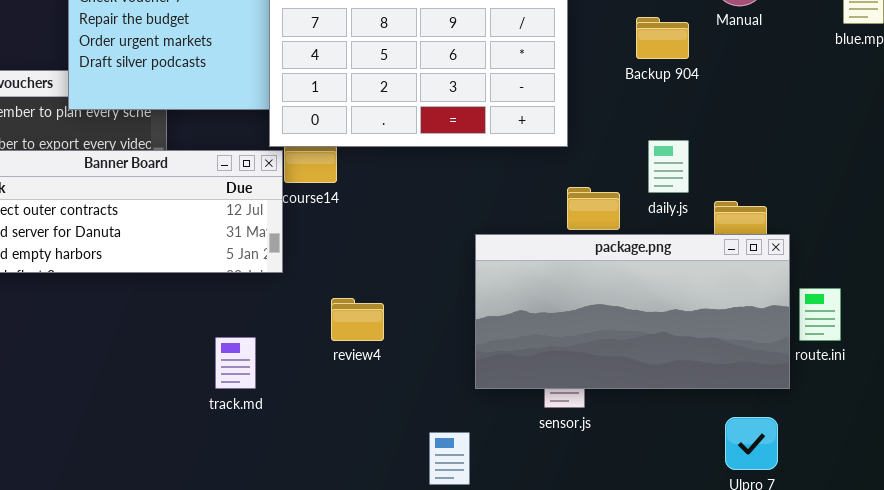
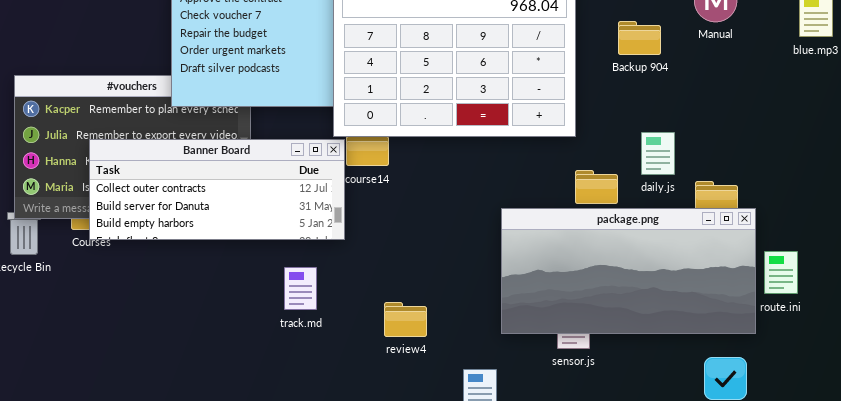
Backup 904: [636,17,689,59] -> [618,21,661,55], moved
review4: [331,298,384,341] -> [384,302,427,337], moved
track.md: [215,337,256,389] -> [284,267,317,310], moved

